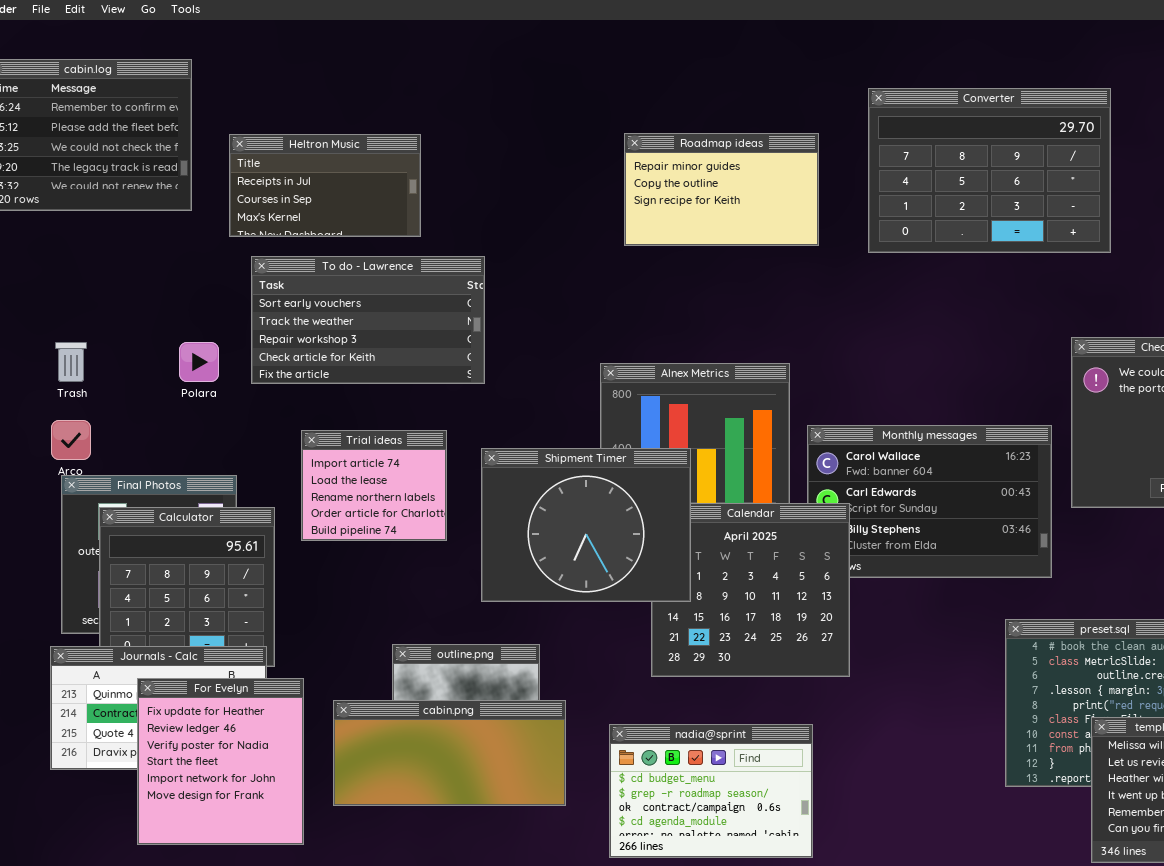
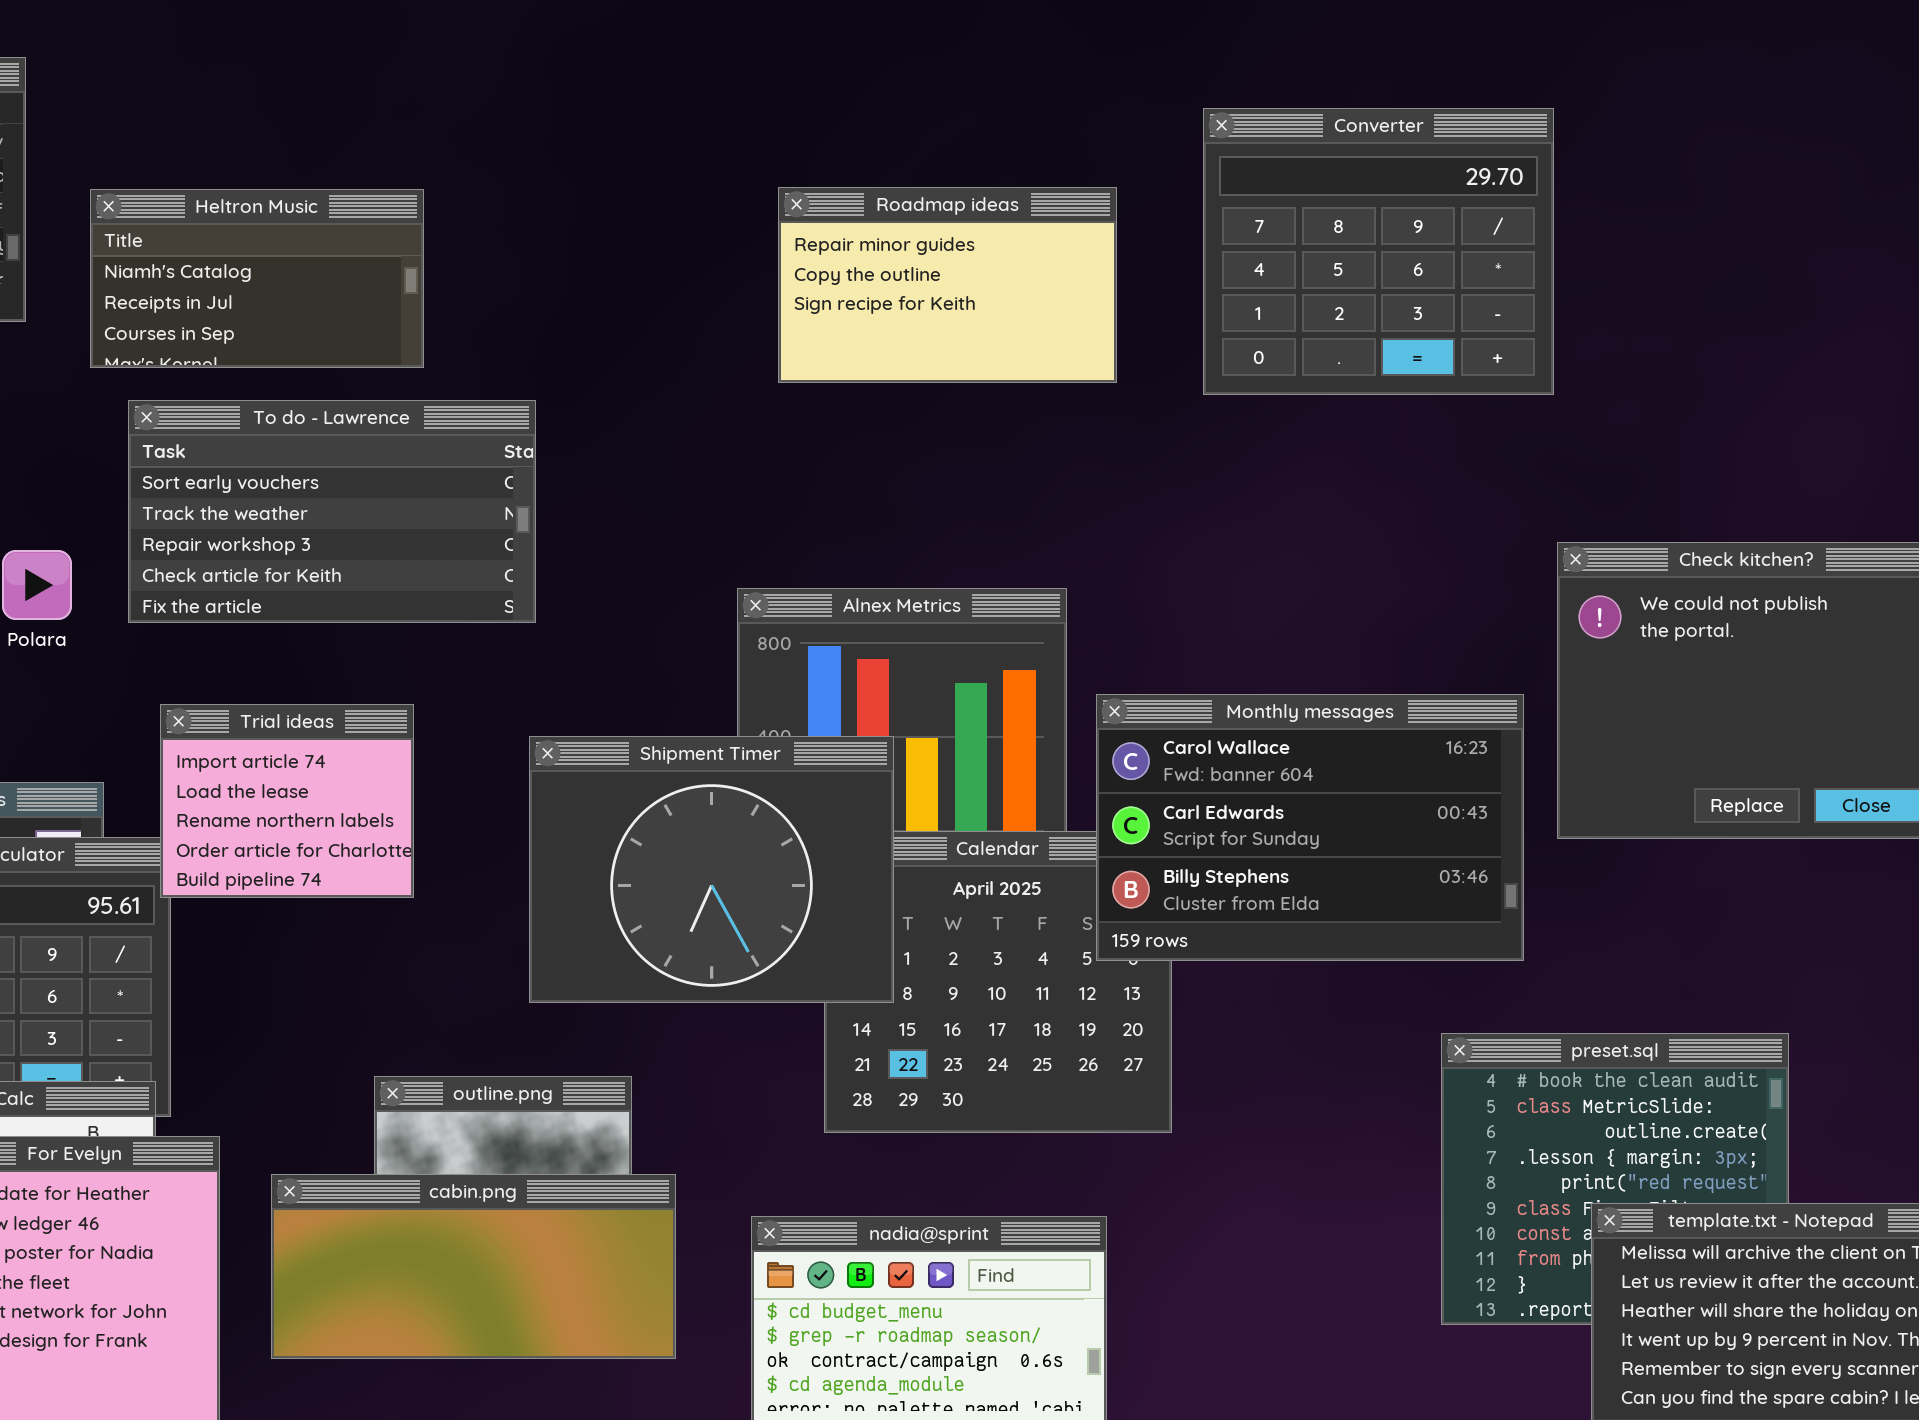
Converter: [868,88,1111,253] -> [1203,108,1554,395], resized
Heltron Music: [229,134,421,237] -> [90,189,424,368], scrolled up 1 row
Monthly messages: [807,425,1052,578] -> [1096,694,1524,961], raised
Trial ideas: [301,430,447,541] -> [160,704,414,898], moved

